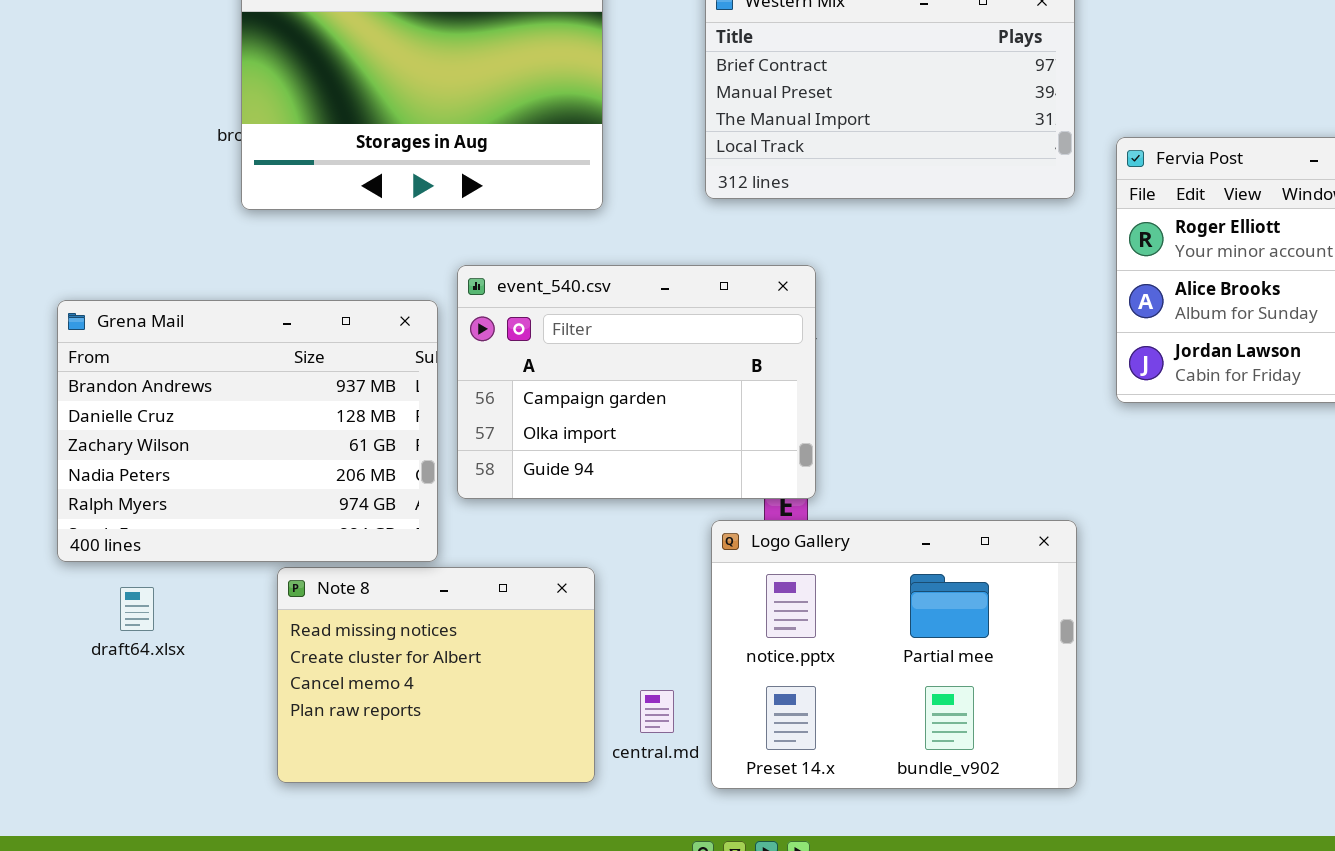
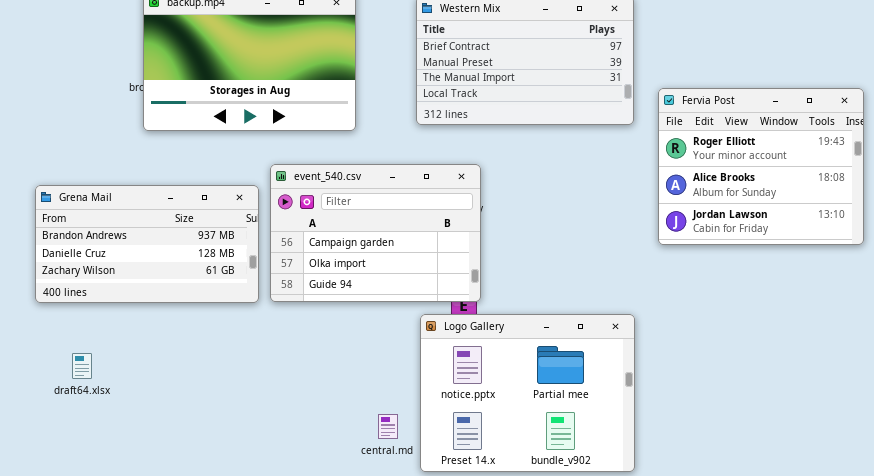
Grena Mail: [57,300,438,562] -> [35,185,259,303], resized
Note 8: [277,567,595,783] -> none, closed

